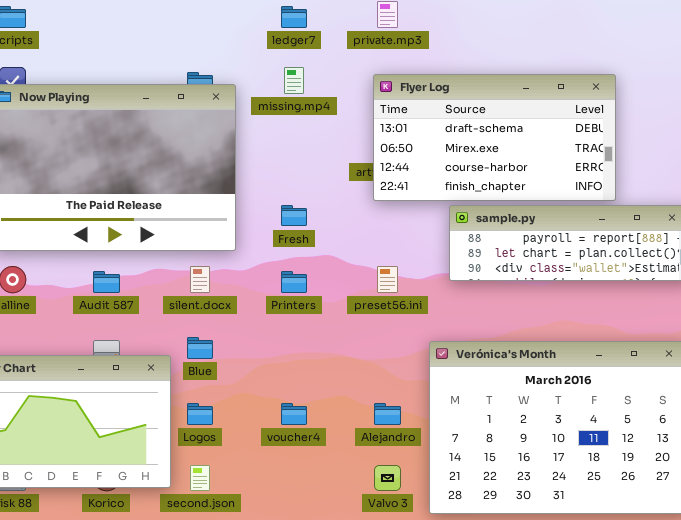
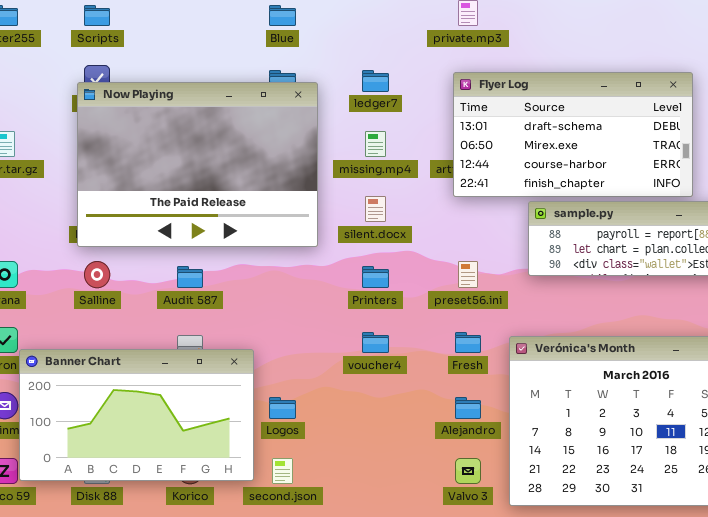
ledger7: [281,6,307,28] -> [362,70,389,92], moved
missing.mp4: [284,67,304,94] -> [365,131,386,157], moved
Fresh: [281,205,307,226] -> [455,332,481,353], moved
silent.docx: [190,266,210,293] -> [365,196,386,222], moved
Blue: [187,337,213,359] -> [269,5,296,26], moved
voucher4: [281,403,307,425] -> [362,332,389,353], moved

